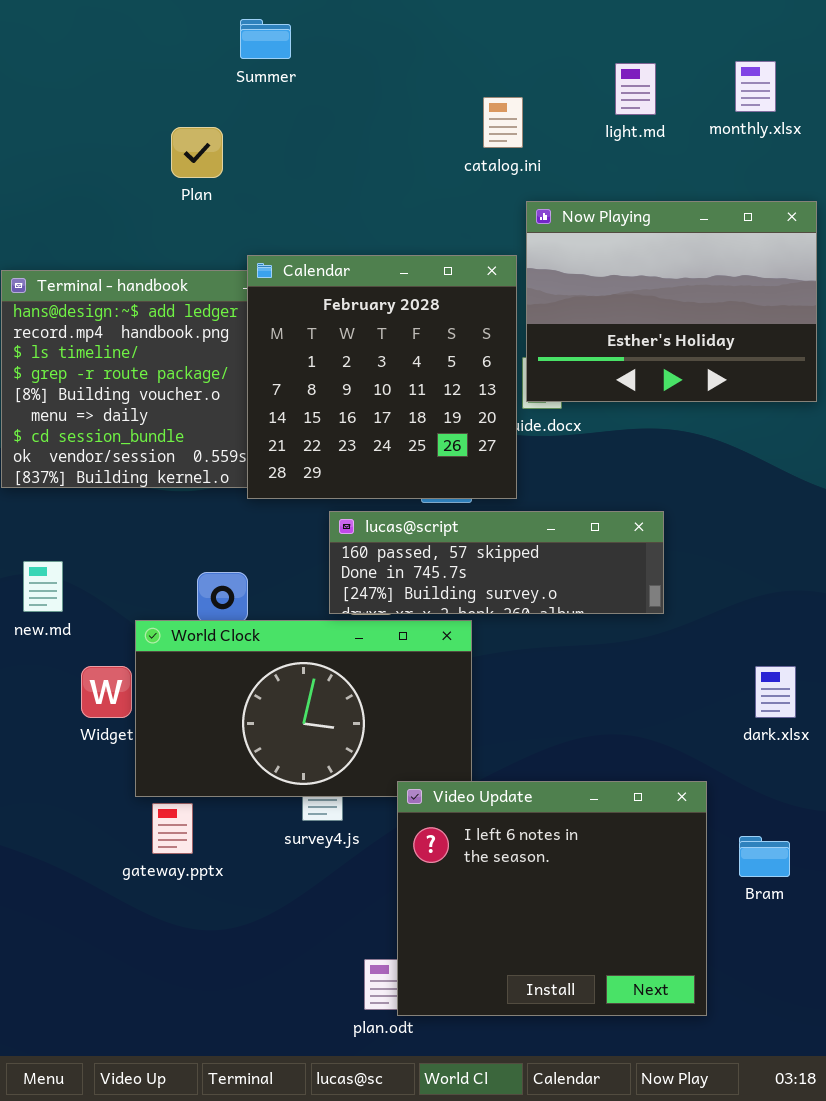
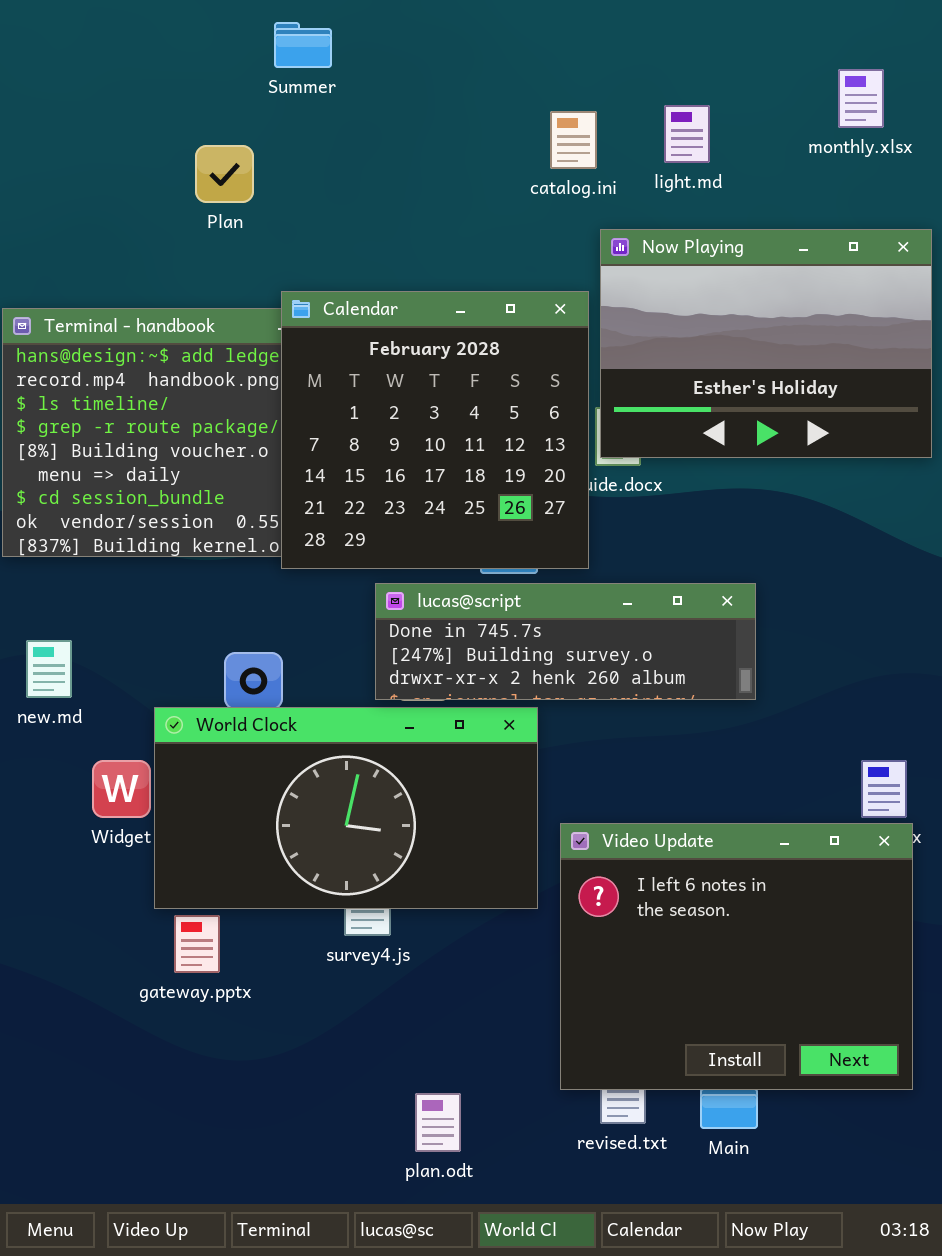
light.md: [615,63,656,115] -> [664,105,710,163], moved
lucas@script: [329,511,664,614] -> [375,583,756,700], scrolled down 1 row
Video Update: [397,781,707,1016] -> [560,823,913,1090], moved

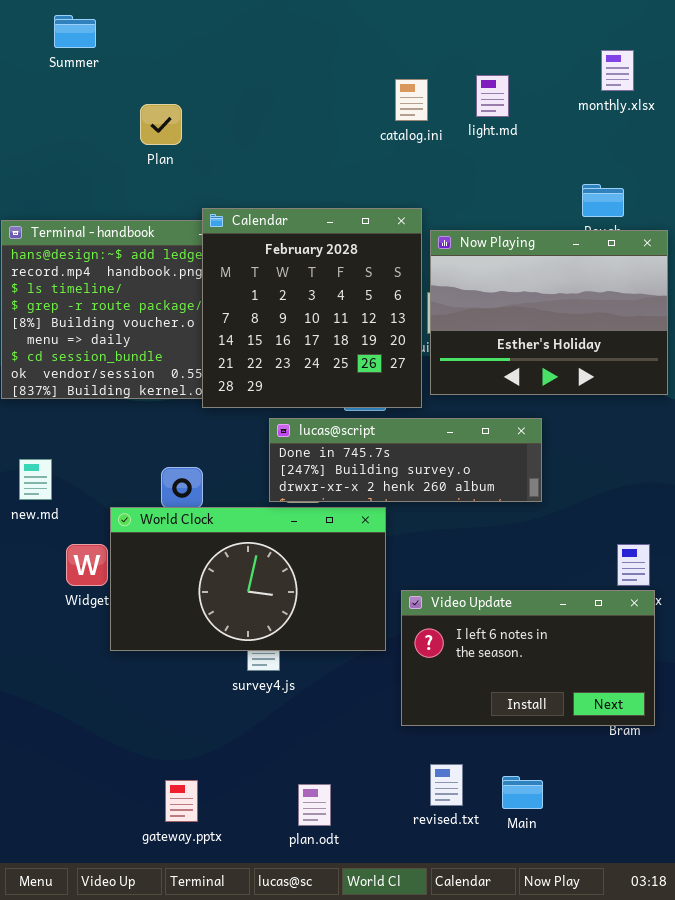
Summer: [274,22,332,68] -> [54,15,96,48], moved
Now Playing: [600,229,932,458] -> [430,230,668,395], moved
Video Update: [560,823,913,1090] -> [401,590,655,726], resized
gateway.pptx: [174,915,220,973] -> [165,780,198,822], moved

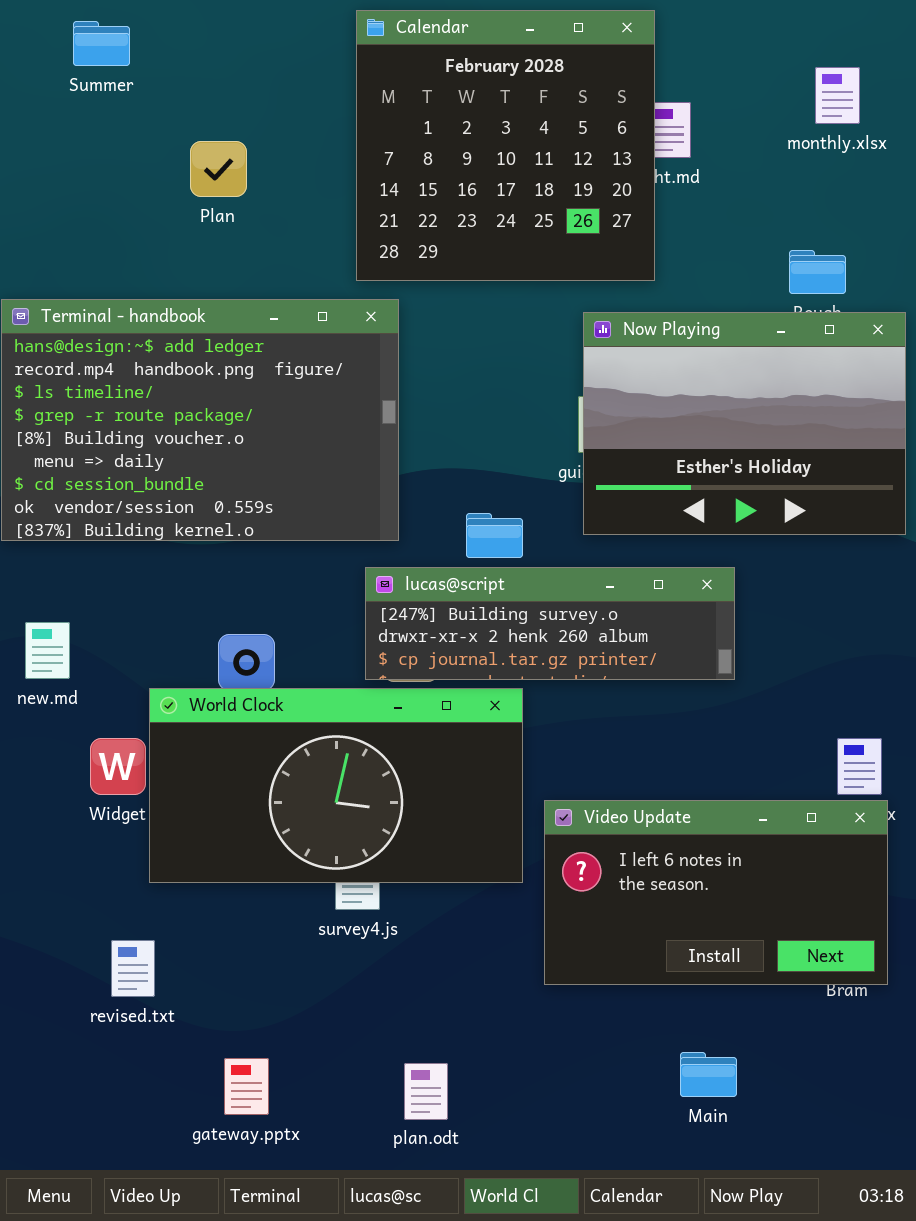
Calendar: [202,208,422,408] -> [356,10,655,281], moved
lucas@script: [269,418,542,502] -> [365,567,735,680], scrolled down 1 row
revised.txt: [430,764,463,806] -> [111,940,155,997], moved

